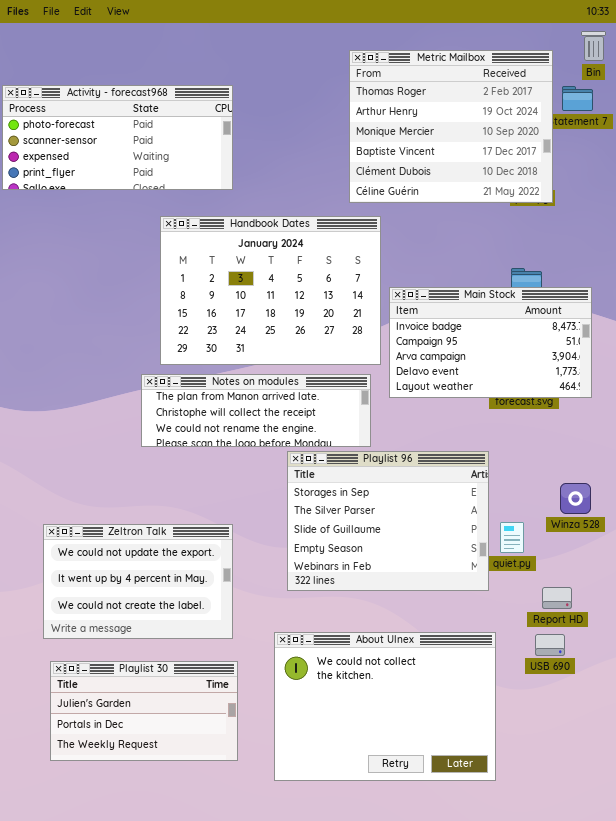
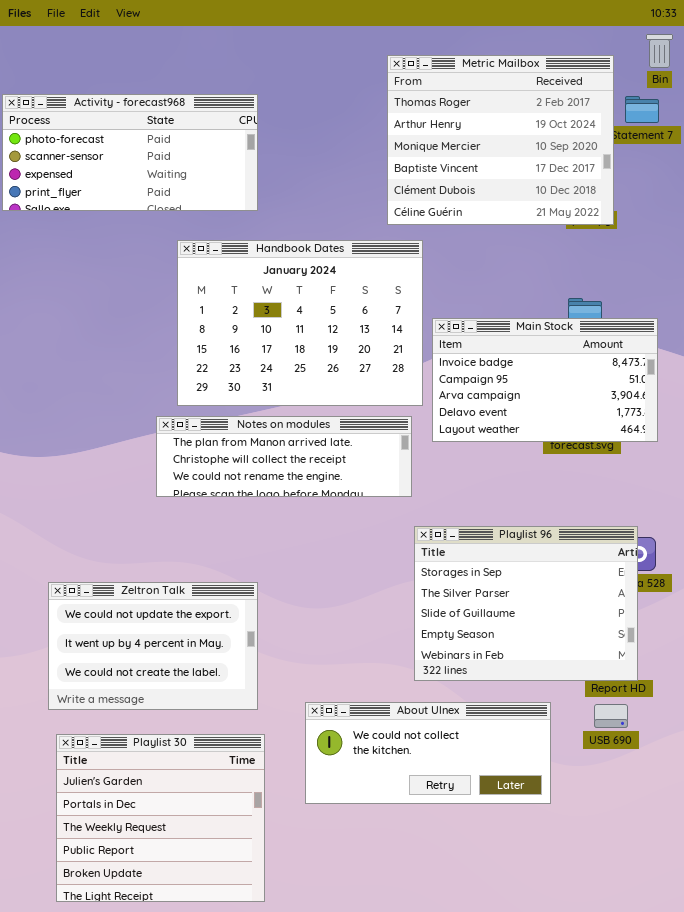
Playlist 96: [287,451,489,591] -> [414,526,638,681], moved
About Ulnex: [274,632,496,781] -> [305,702,551,804], resized
Playlist 30: [50,661,238,761] -> [56,734,265,902], resized

